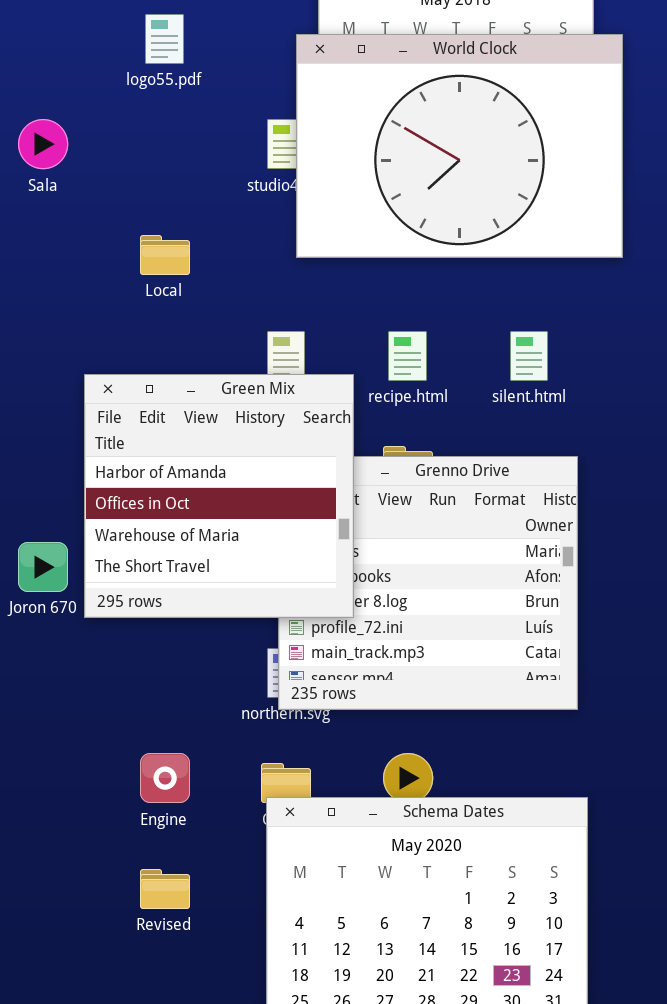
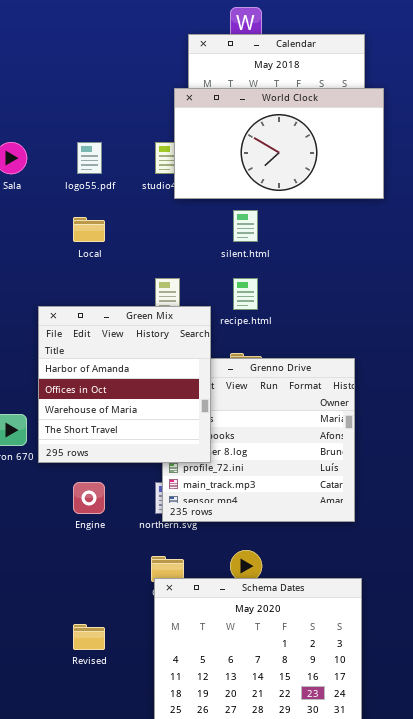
logo55.pdf: [145,14,184,64] -> [77,142,102,174], moved
World Clock: [296,34,623,258] -> [174,88,384,199], resized
silent.html: [510,331,548,381] -> [233,210,258,242], moved
Engine: [140,753,190,803] -> [73,482,105,514], moved

